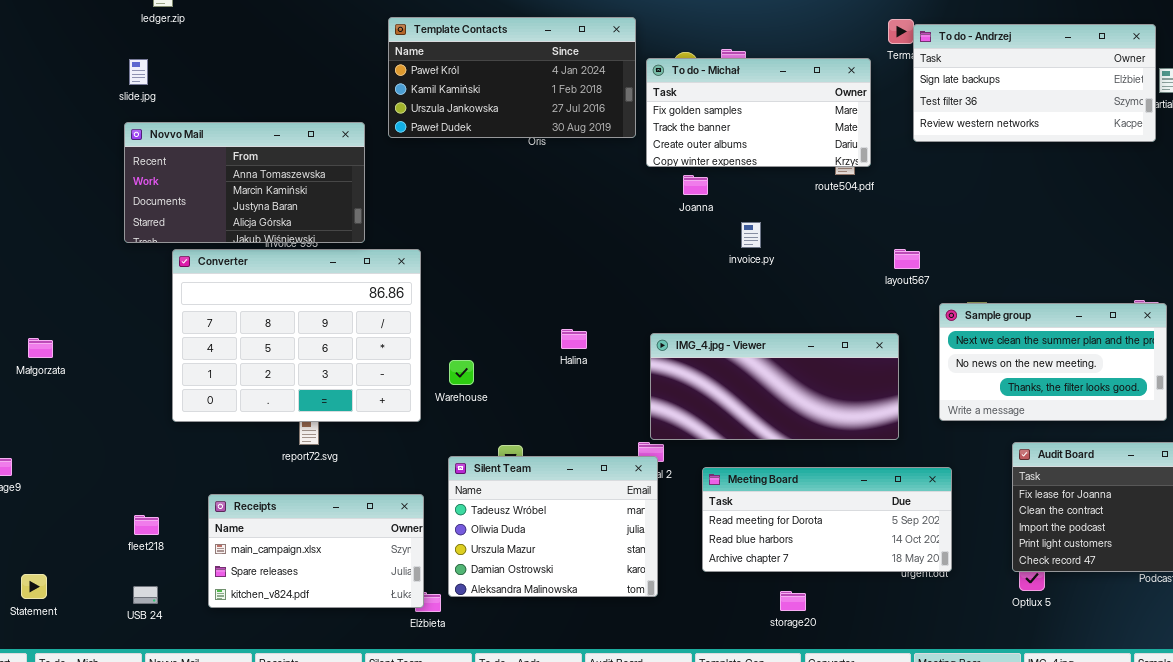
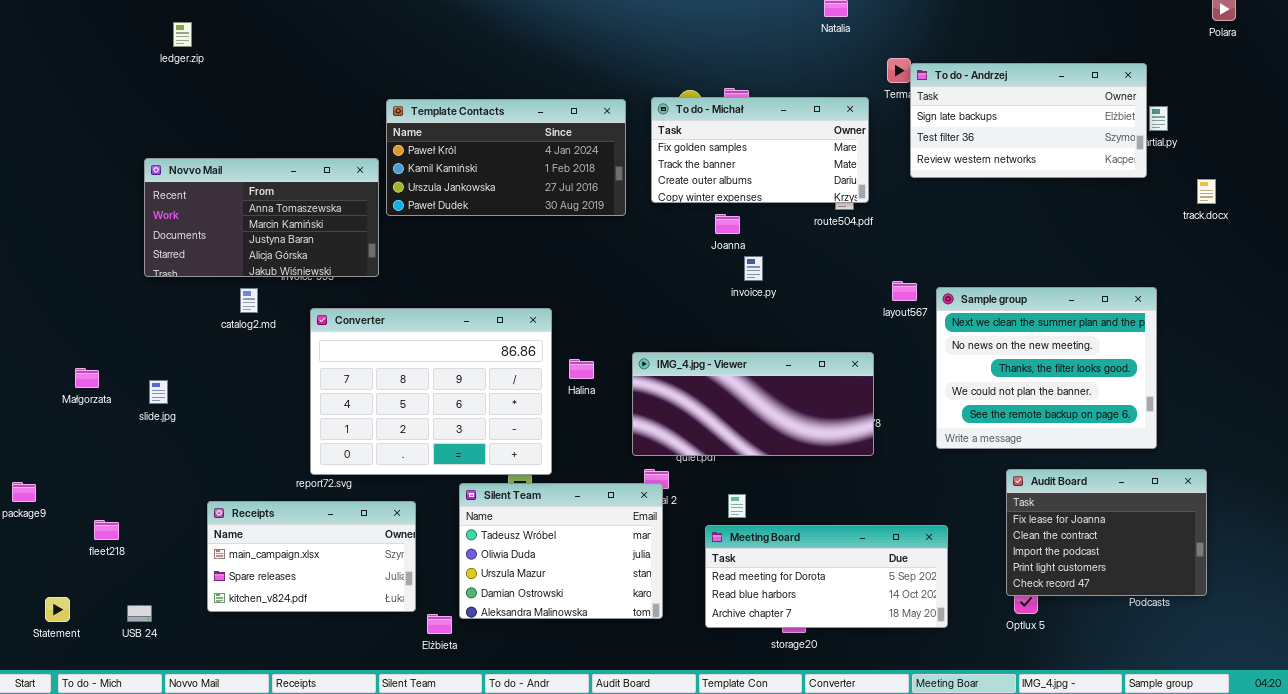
Template Contacts: [388,17,636,138] -> [386,99,626,216], moved
slide.jpg: [129,59,148,85] -> [149,380,168,404], moved
Joanna: [683,175,708,195] -> [715,214,740,234], moved
Converter: [172,249,421,422] -> [310,308,552,475], moved
Sample group: [939,303,1167,421] -> [936,287,1157,449], resized
IMG_4.jpg - Viewer: [650,333,899,440] -> [632,352,874,456], moved
Małgorzata: [28,338,53,358] -> [75,368,99,388], moved
Meeting Board: [702,467,952,572] -> [705,525,948,628], moved
Receipts: [208,494,424,608] -> [207,501,416,612], moved
fleet218: [134,515,159,535] -> [94,520,119,540], moved
USB 24: [133,586,158,604] -> [127,605,152,622], moved

